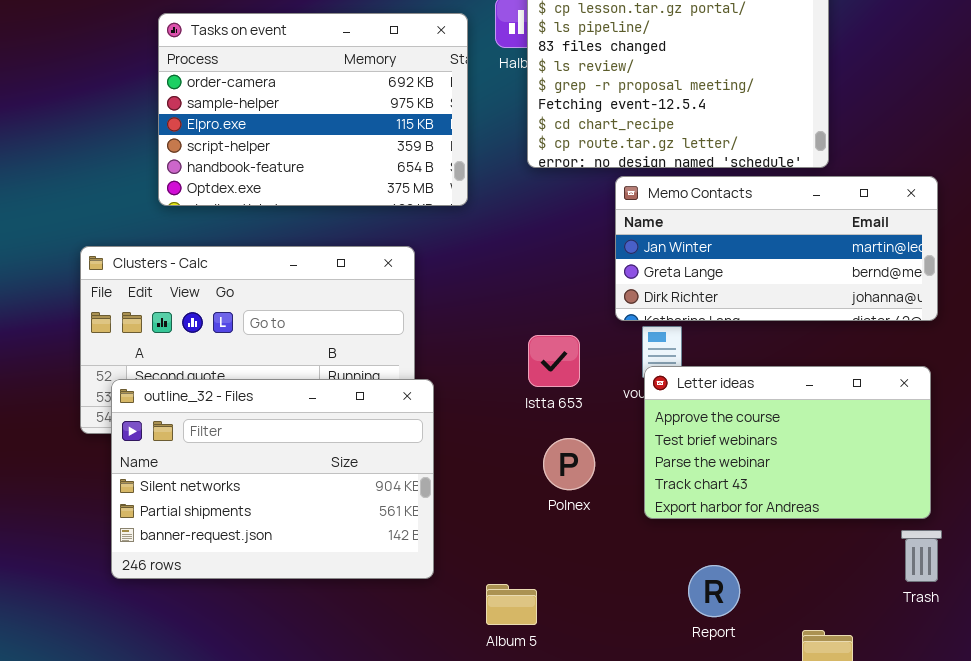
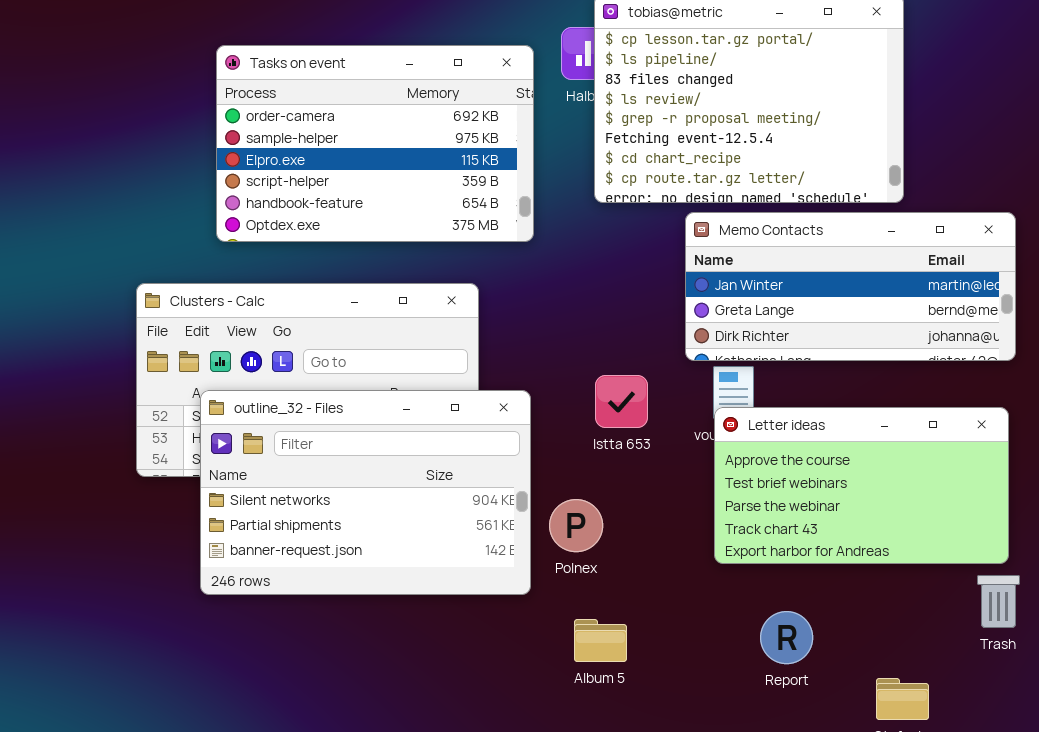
outline_32 - Files: [111,379,434,579] -> [200,390,531,595], moved
Polnex: [543,438,595,490] -> [549,499,603,552], moved
Album 5: [486,584,537,625] -> [574,619,627,662], moved

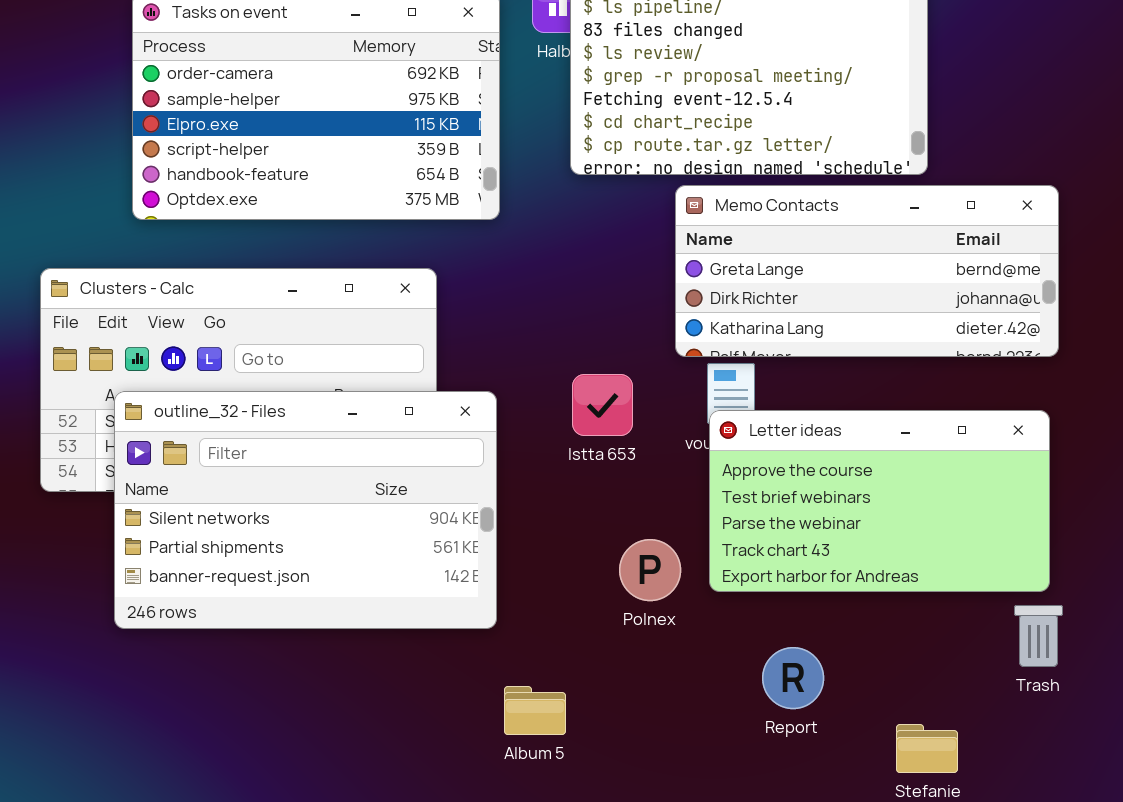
Memo Contacts: [685,212,1016,361] -> [675,185,1059,357], scrolled down 1 row
Polnex: [549,499,603,552] -> [619,539,681,601], moved
Album 5: [574,619,627,662] -> [504,686,566,735], moved

